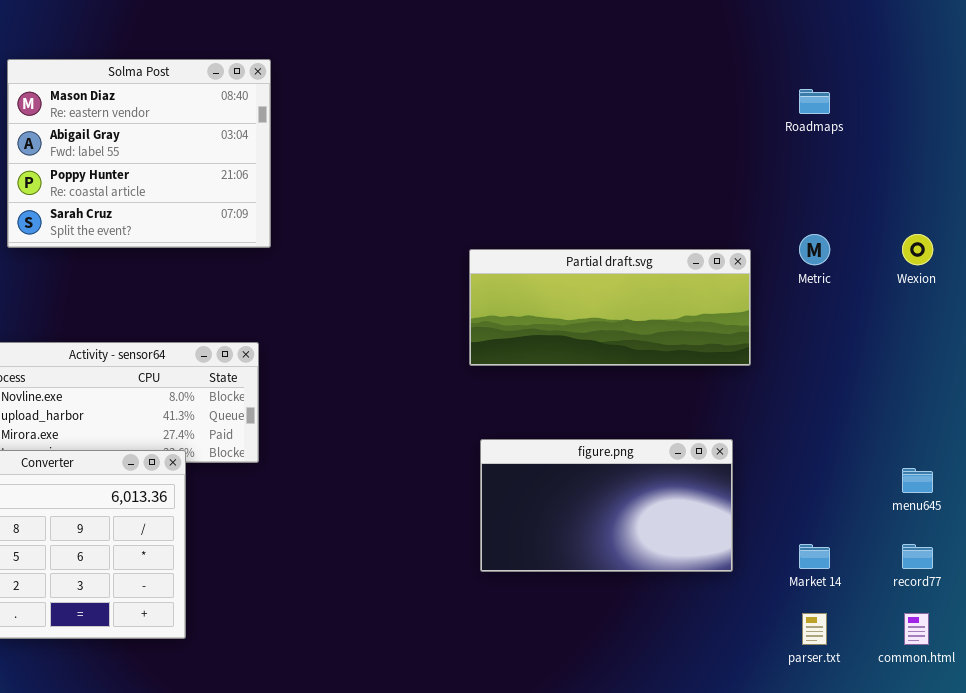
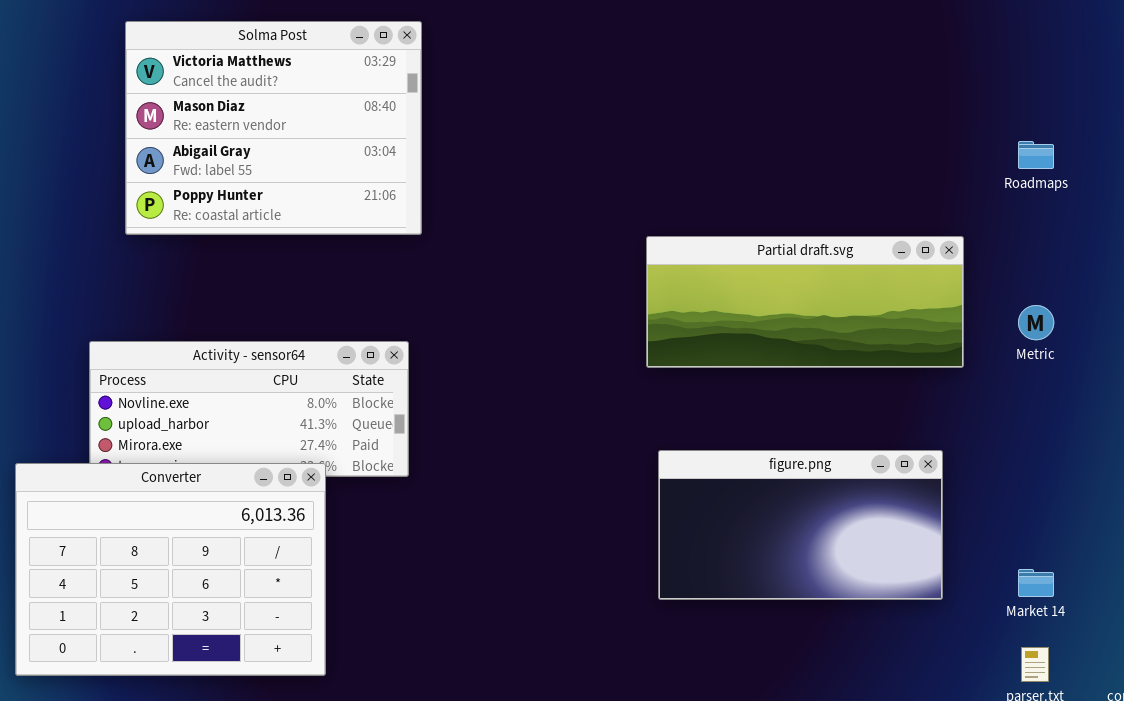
Solma Post: [7,59,271,248] -> [125,21,422,235], scrolled up 1 row
Roadmaps: [799,89,830,114] -> [1018,141,1054,169], moved
Metric: [799,234,830,265] -> [1018,305,1054,340], moved

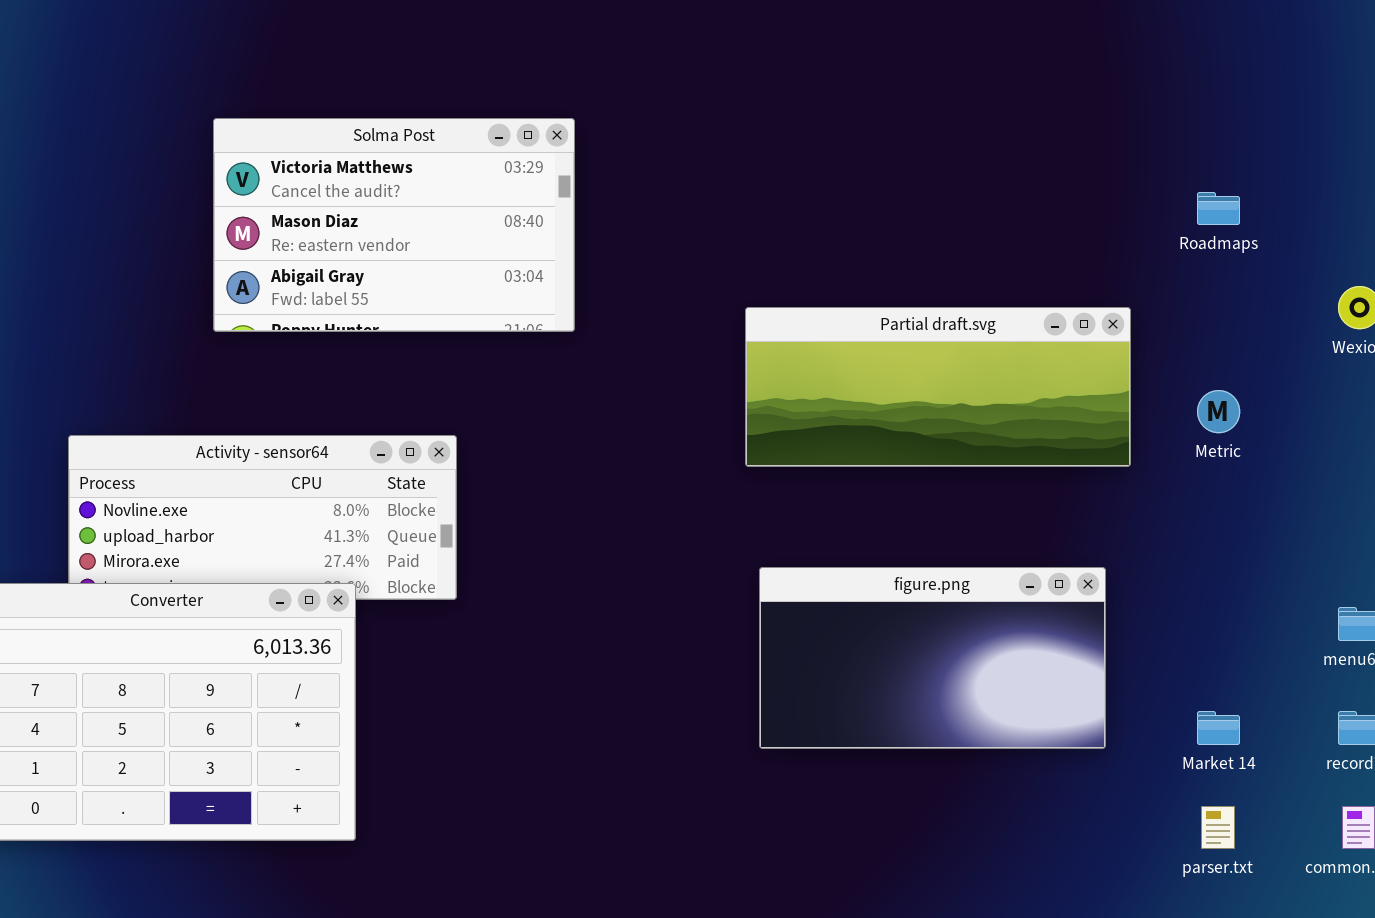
Solma Post: [125,21,422,235] -> [213,118,575,332], moved, resized

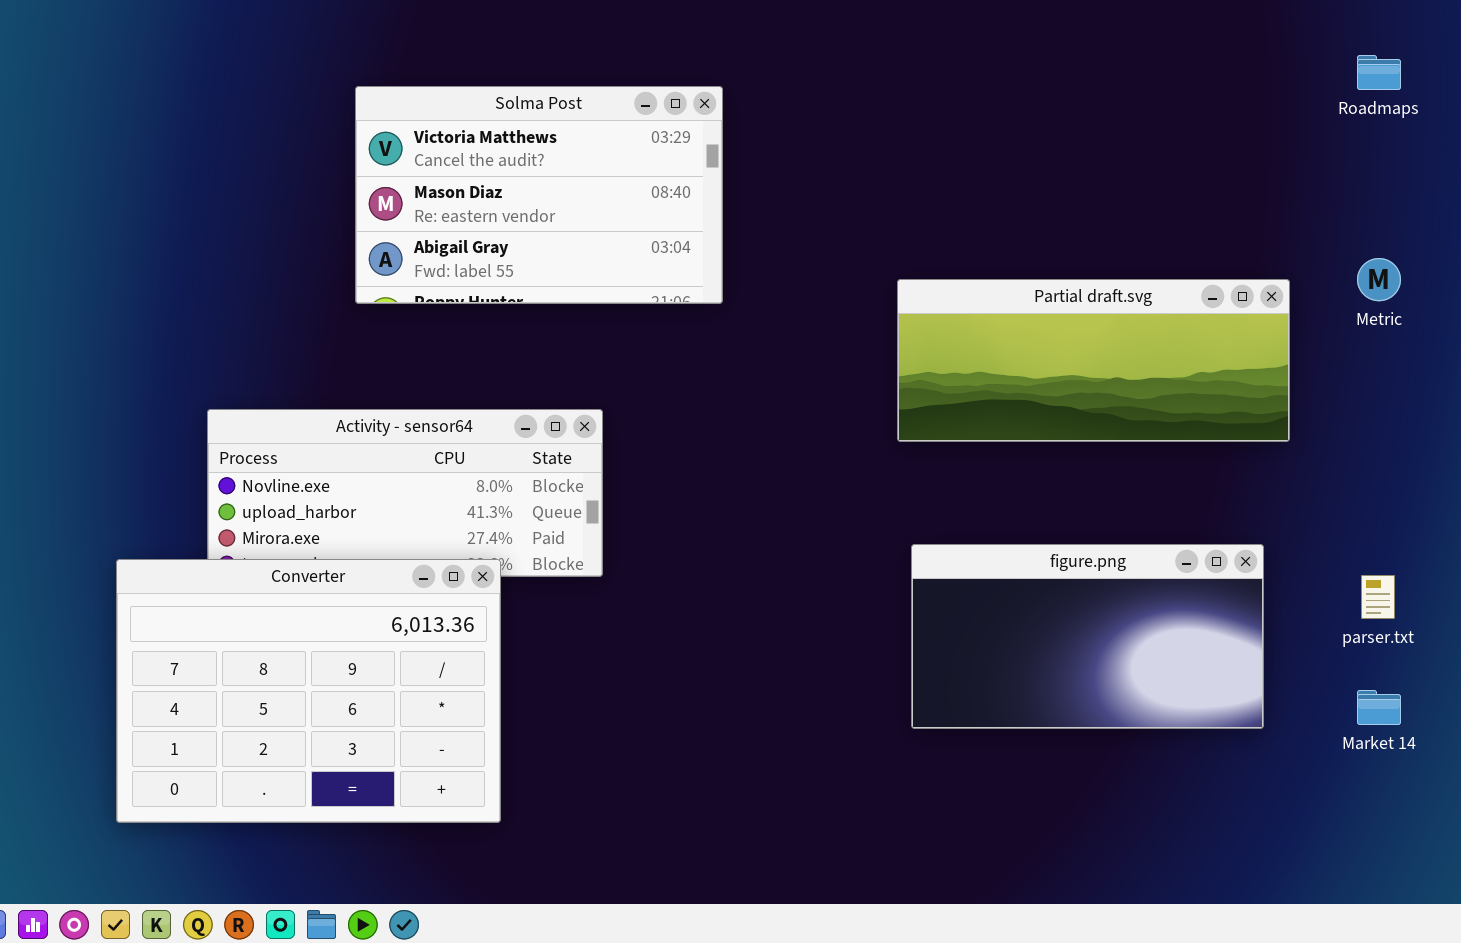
Roadmaps: [1197,192,1240,225] -> [1357,55,1401,90], moved
Metric: [1197,390,1240,433] -> [1357,258,1401,301], moved
parser.txt: [1201,806,1235,849] -> [1361,575,1395,619], moved

